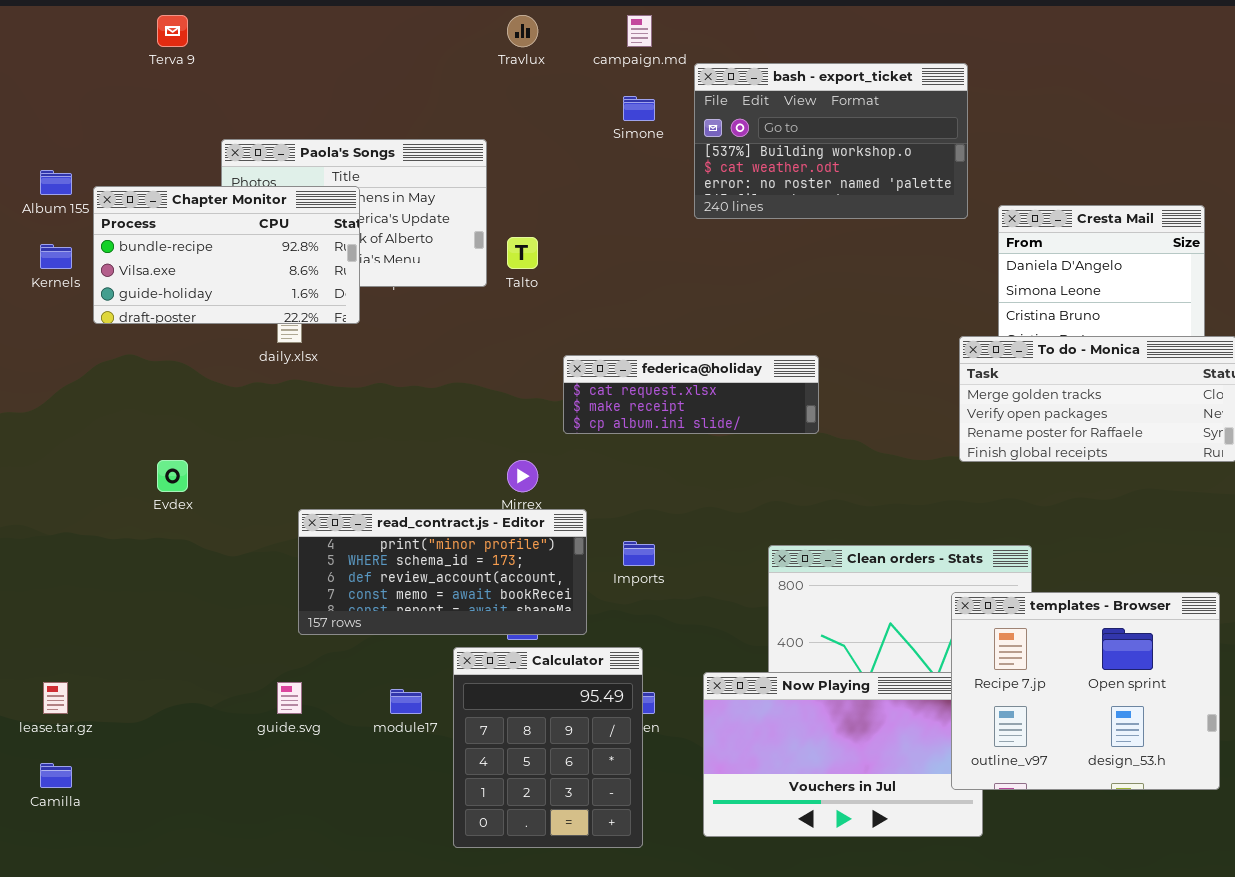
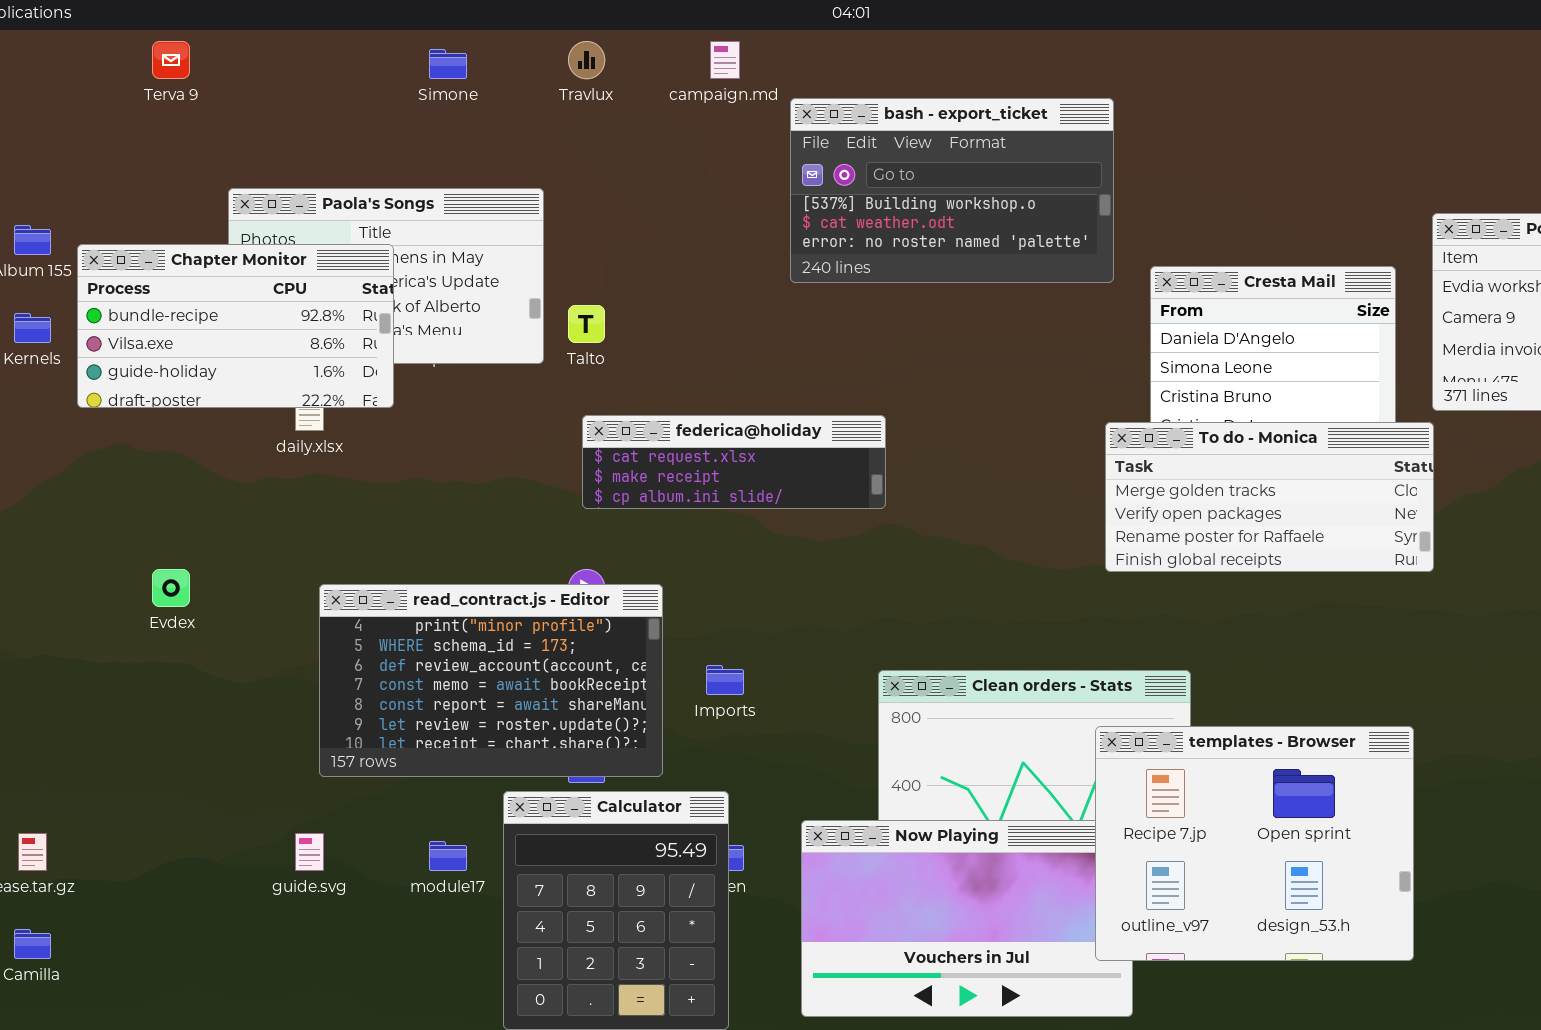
Simone: [623,96,655,121] -> [429,49,467,79], moved
federica@holiday: [563,355,819,434] -> [582,415,886,509], moved
read_contract.js - Editor: [298,509,587,635] -> [319,584,663,777], resized

